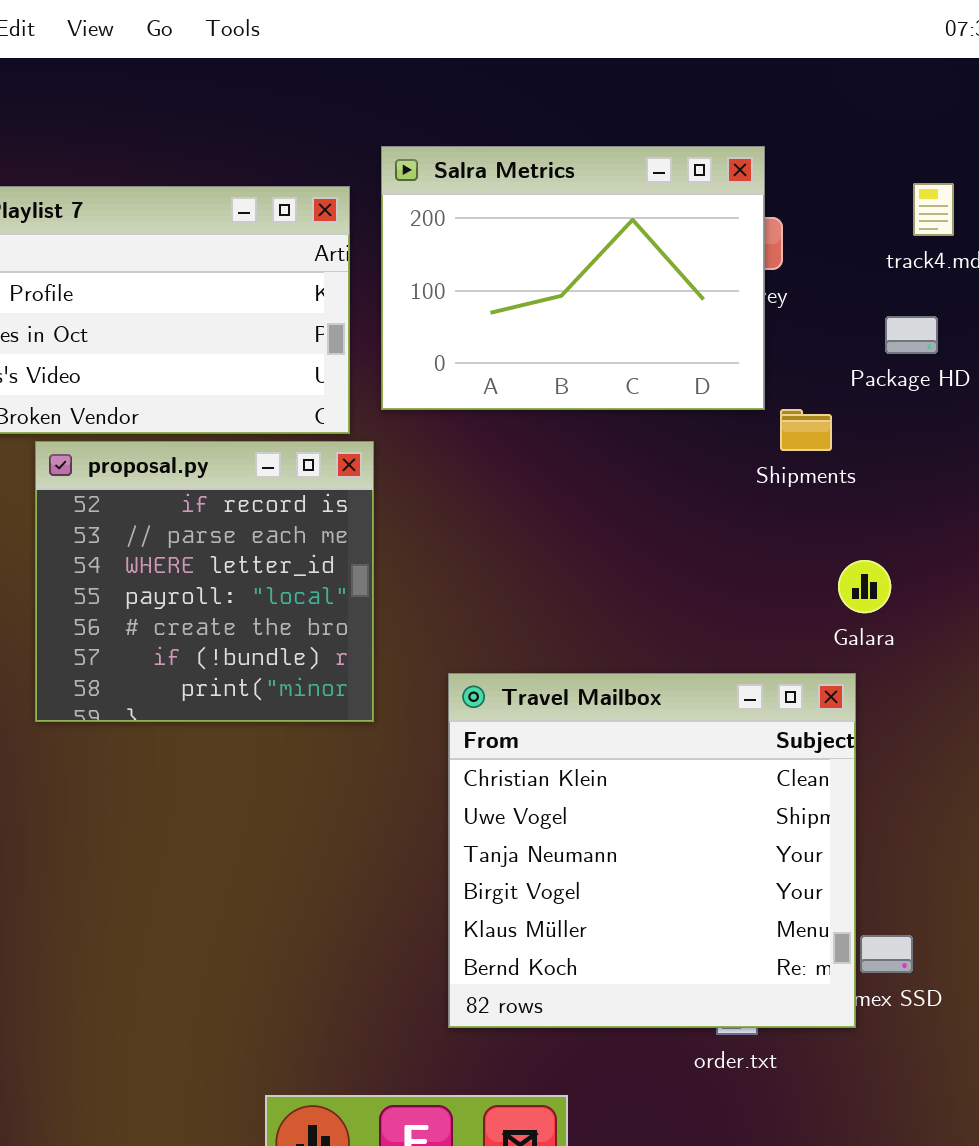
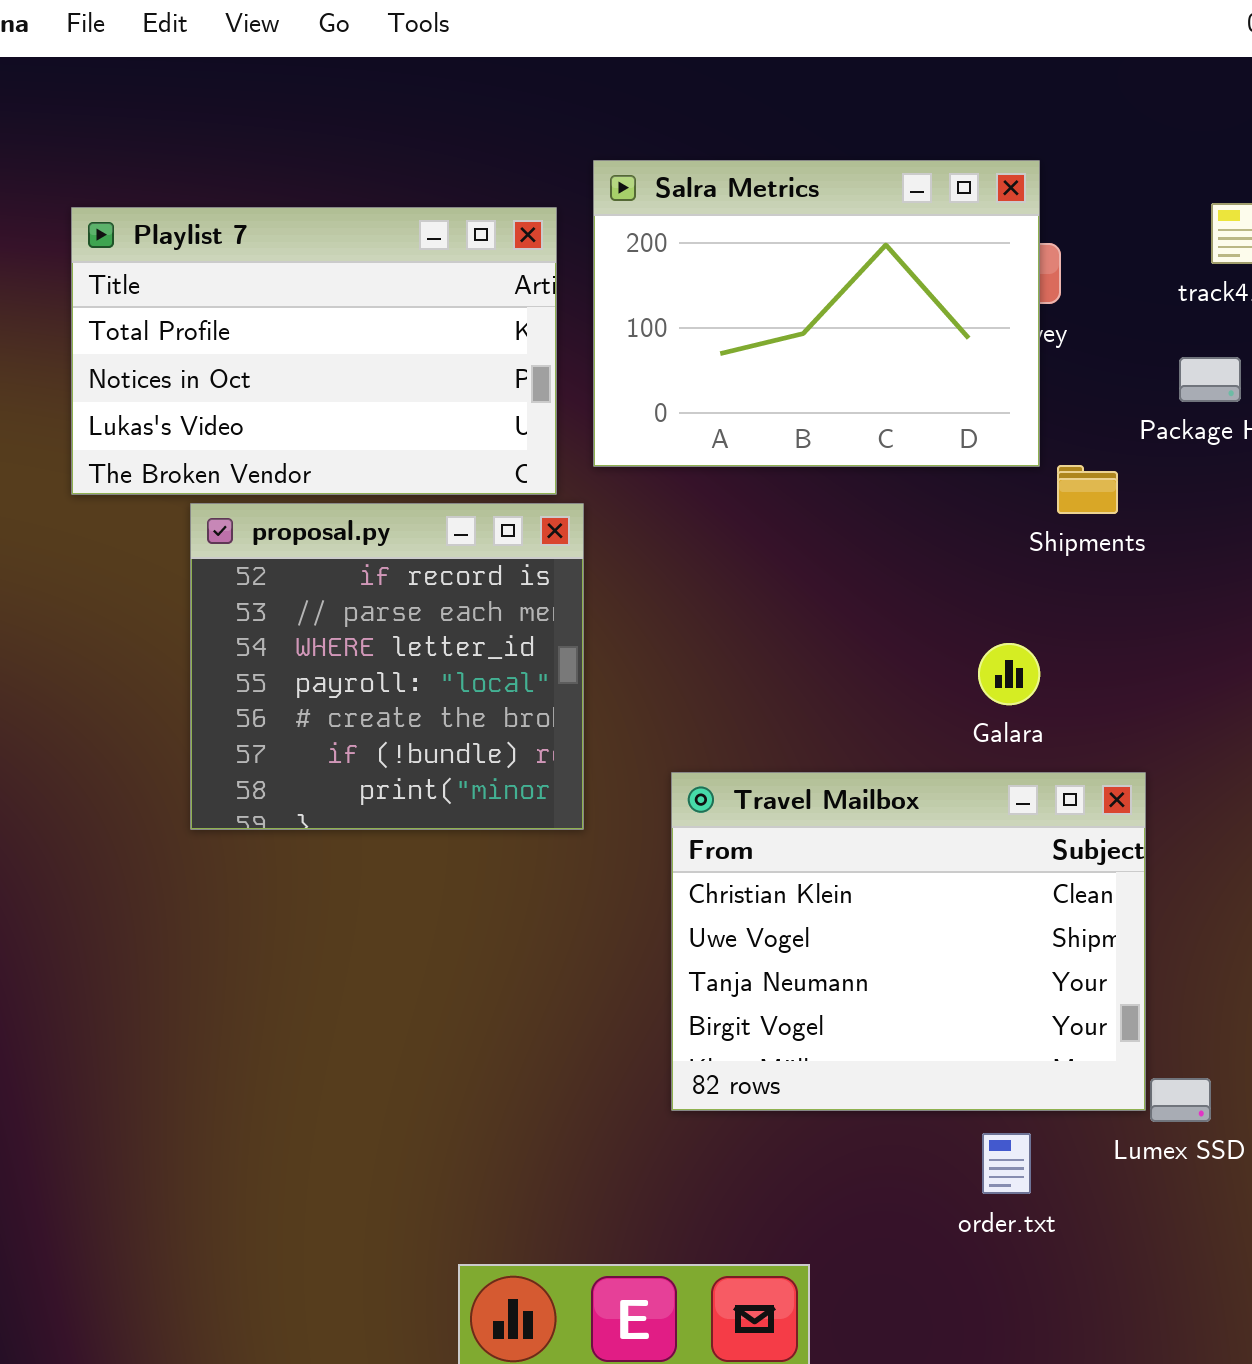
Galara: [838,560,891,613] -> [978,643,1040,705], moved
Travel Mailbox: [448,673,856,1028] -> [671,772,1146,1111], resized

